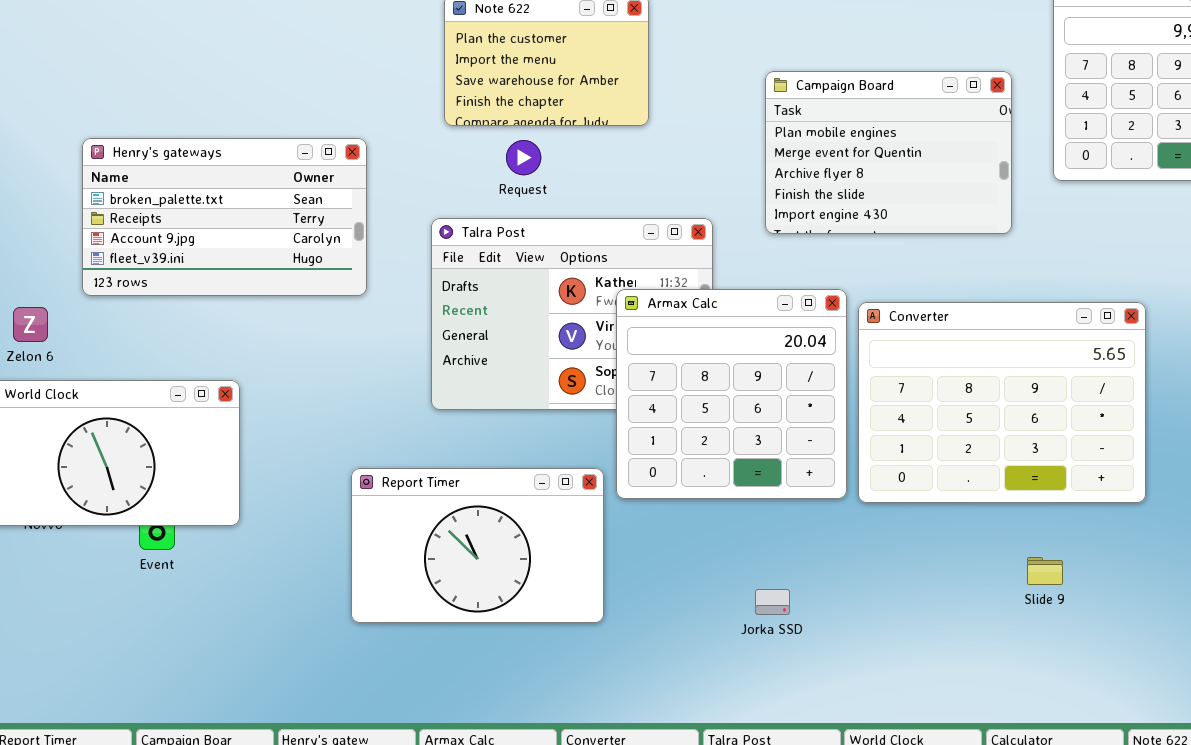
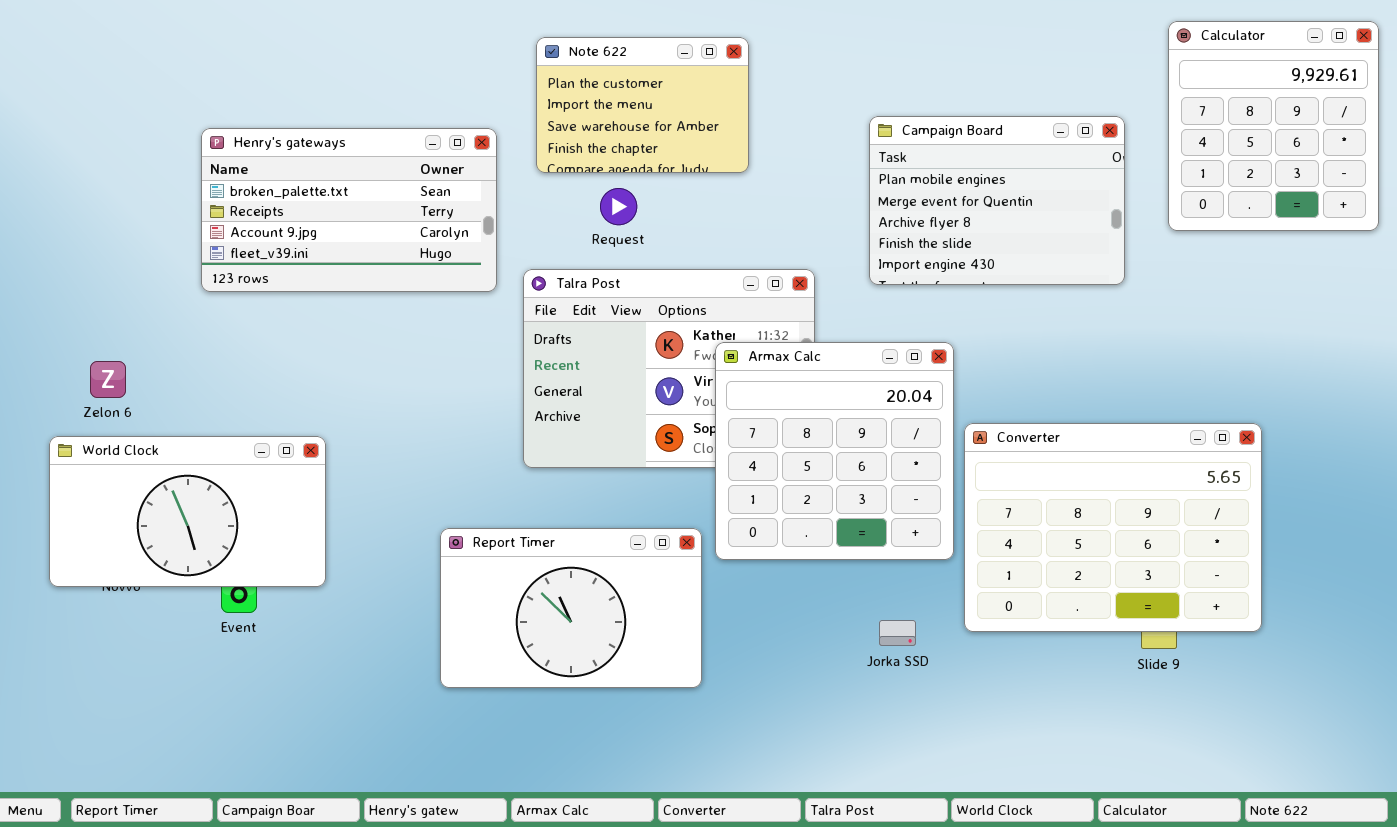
Henry's gateways: [82,138,367,296] -> [201,128,497,292], moved
Converter: [858,302,1146,503] -> [964,423,1262,632], moved
Jorka SSD: [755,589,790,615] -> [879,620,916,646], moved

